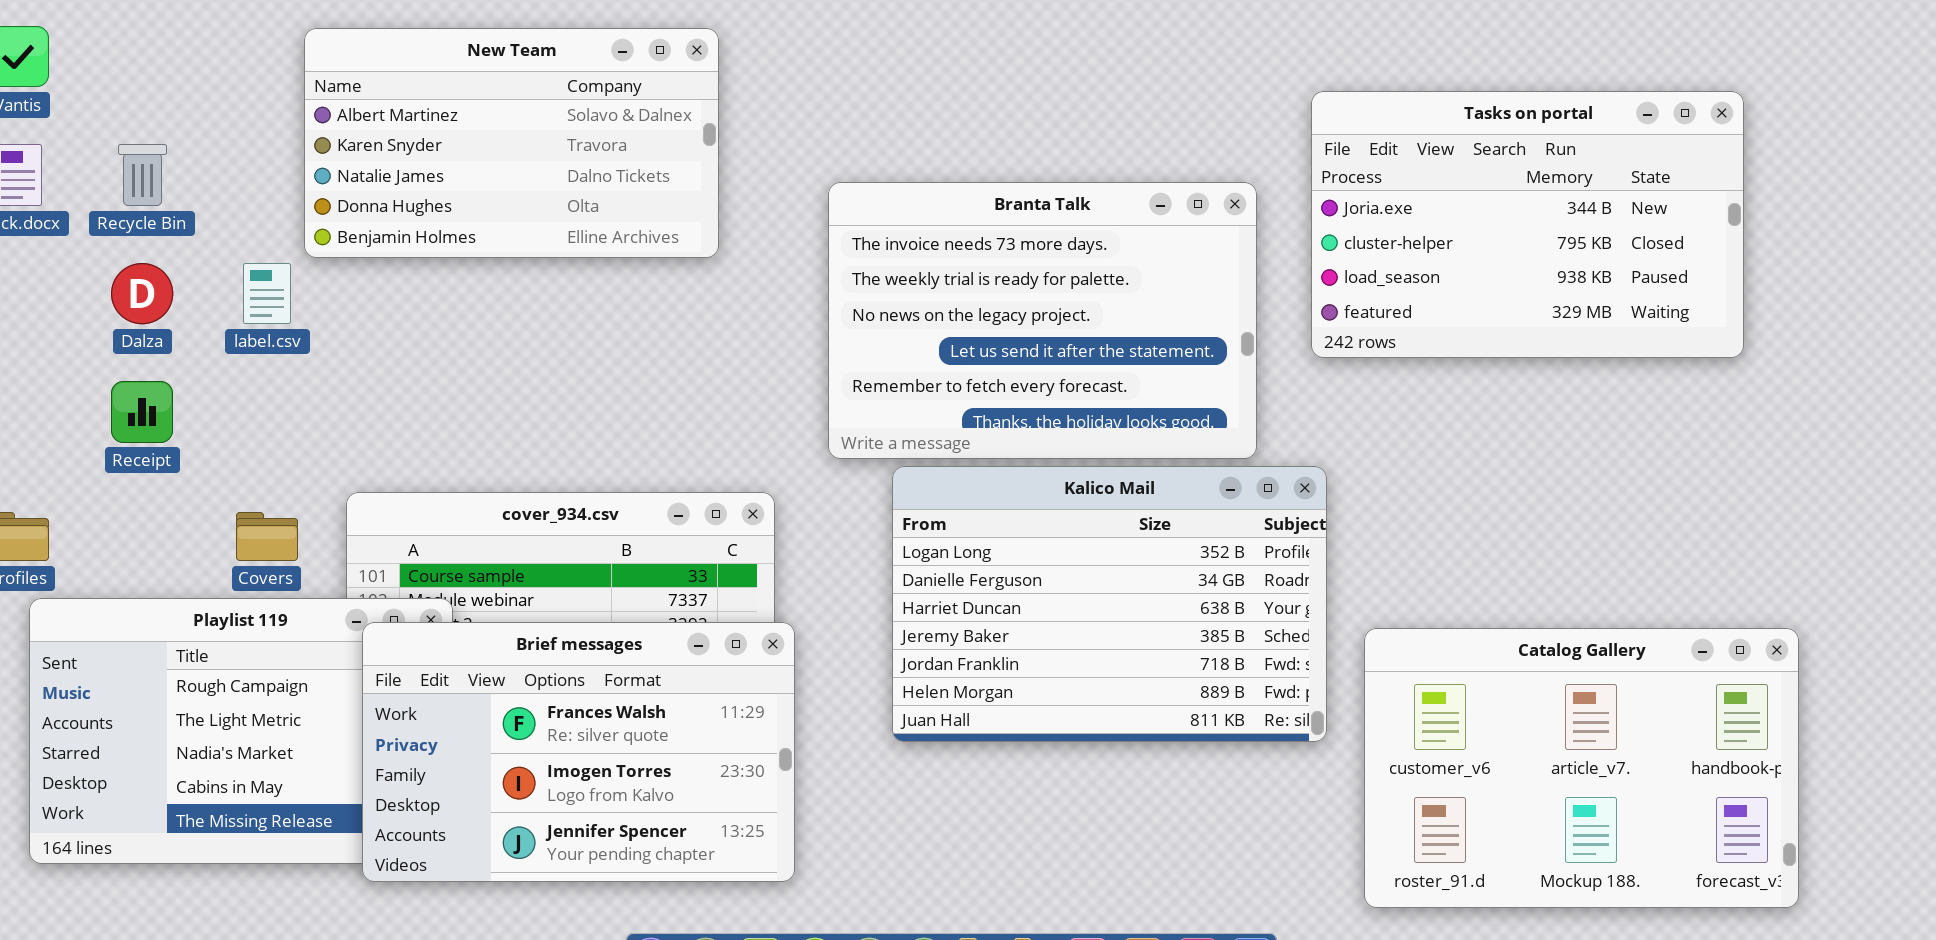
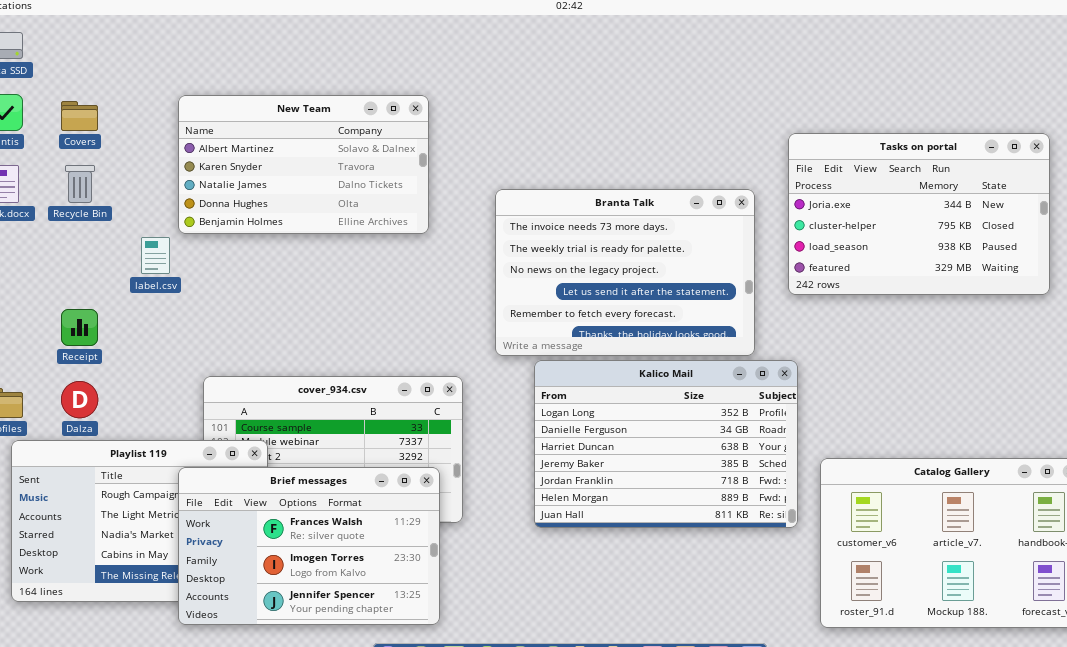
Dalza: [111,263,173,324] -> [61,381,98,418], moved
Covers: [236,512,298,561] -> [61,101,98,131], moved
Brief messages: [362,622,795,882] -> [178,467,440,625], moved

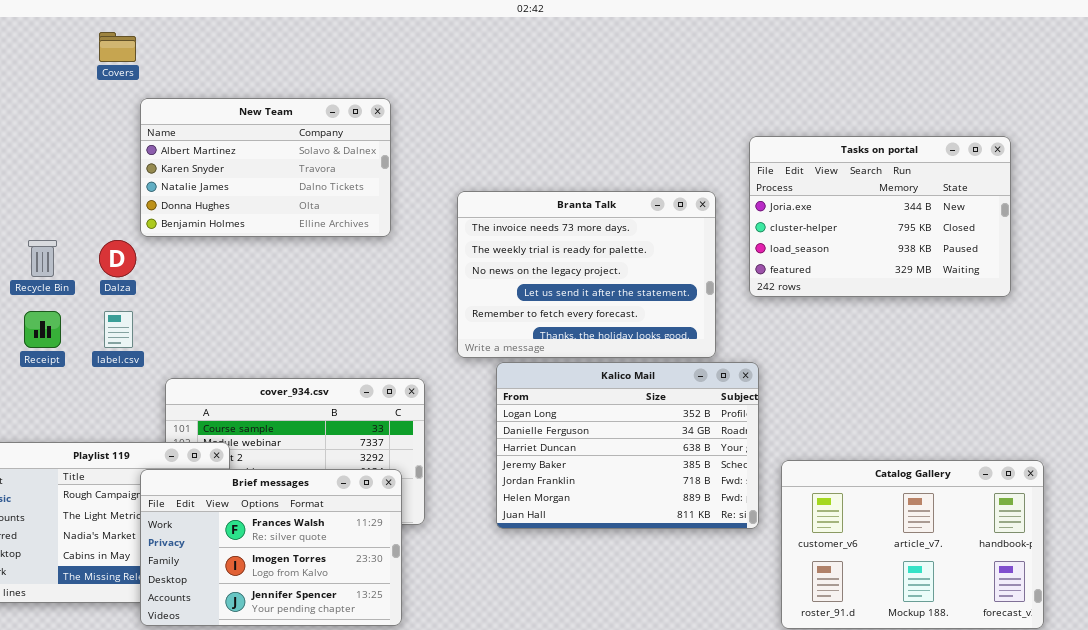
Covers: [61,101,98,131] -> [99,32,136,62], moved
Recycle Bin: [65,165,95,203] -> [28,240,57,277], moved
label.csv: [141,237,170,274] -> [104,311,133,348], moved
Dalza: [61,381,98,418] -> [99,240,136,277], moved

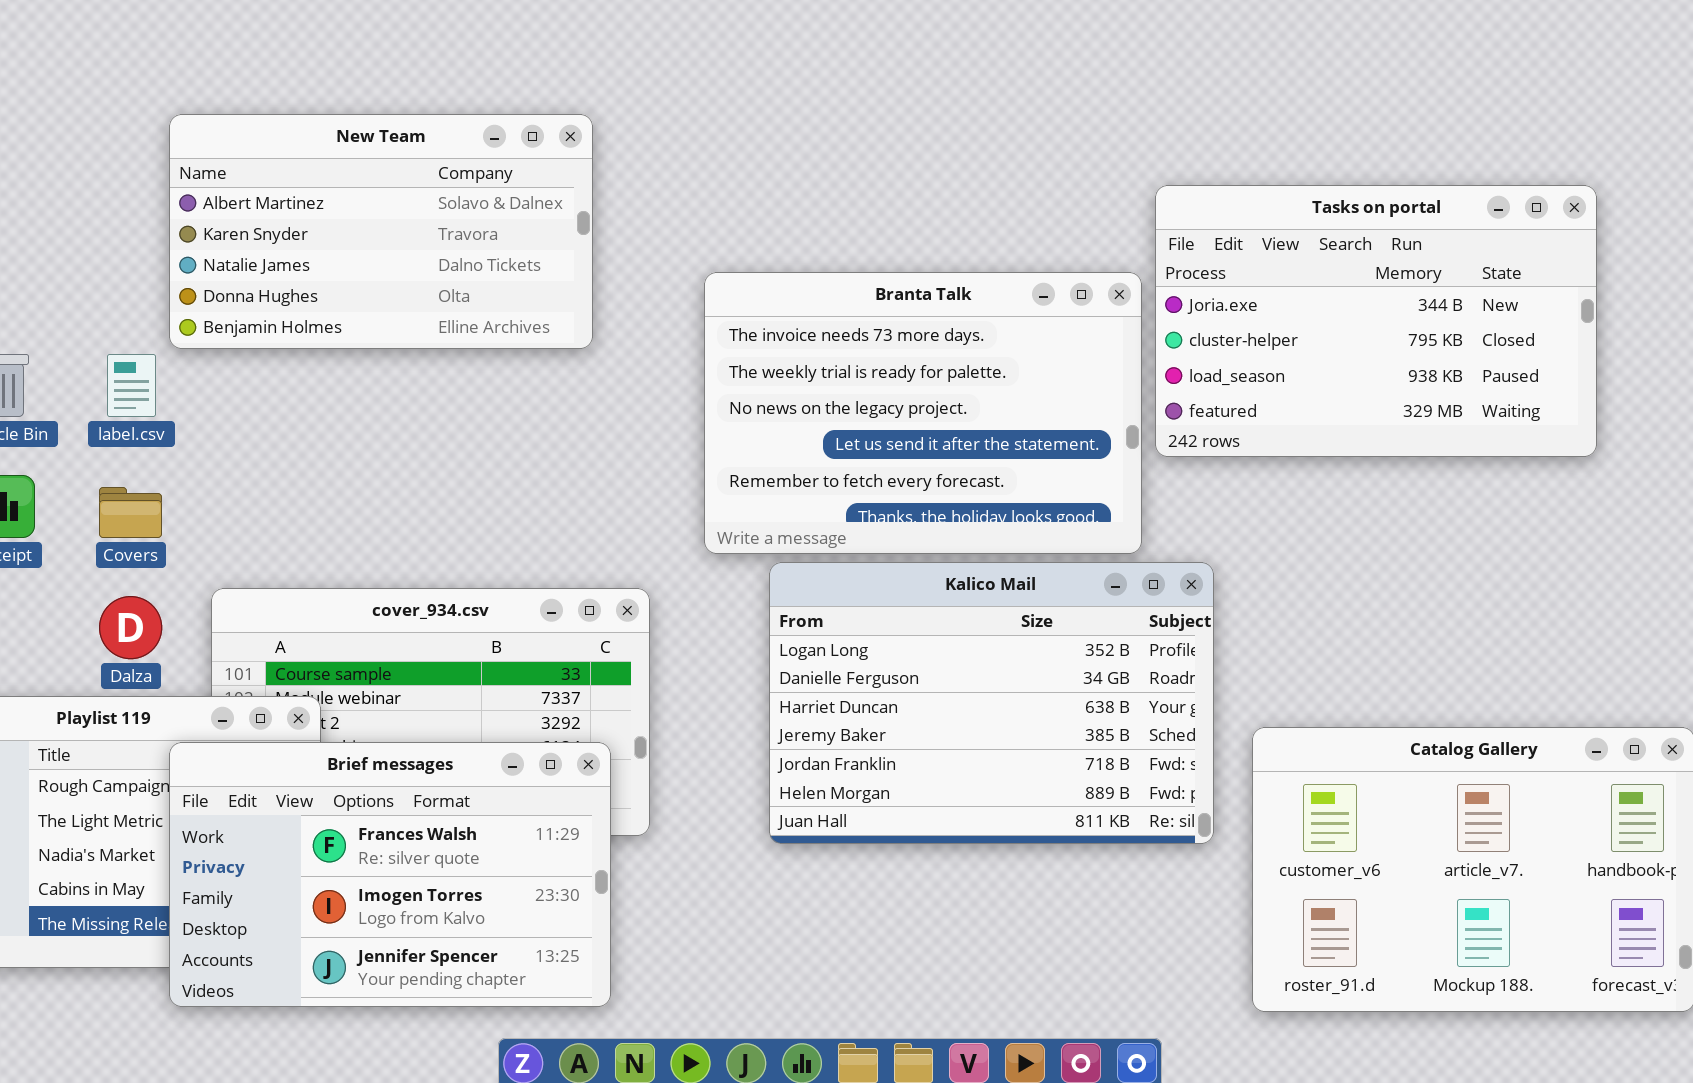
Covers: [99,32,136,62] -> [99,487,162,538], moved
Tasks on portal: [749,136,1011,297] -> [1155,185,1597,457], moved
Dalza: [99,240,136,277] -> [99,596,162,659], moved
label.csv: [104,311,133,348] -> [107,354,156,417], moved

